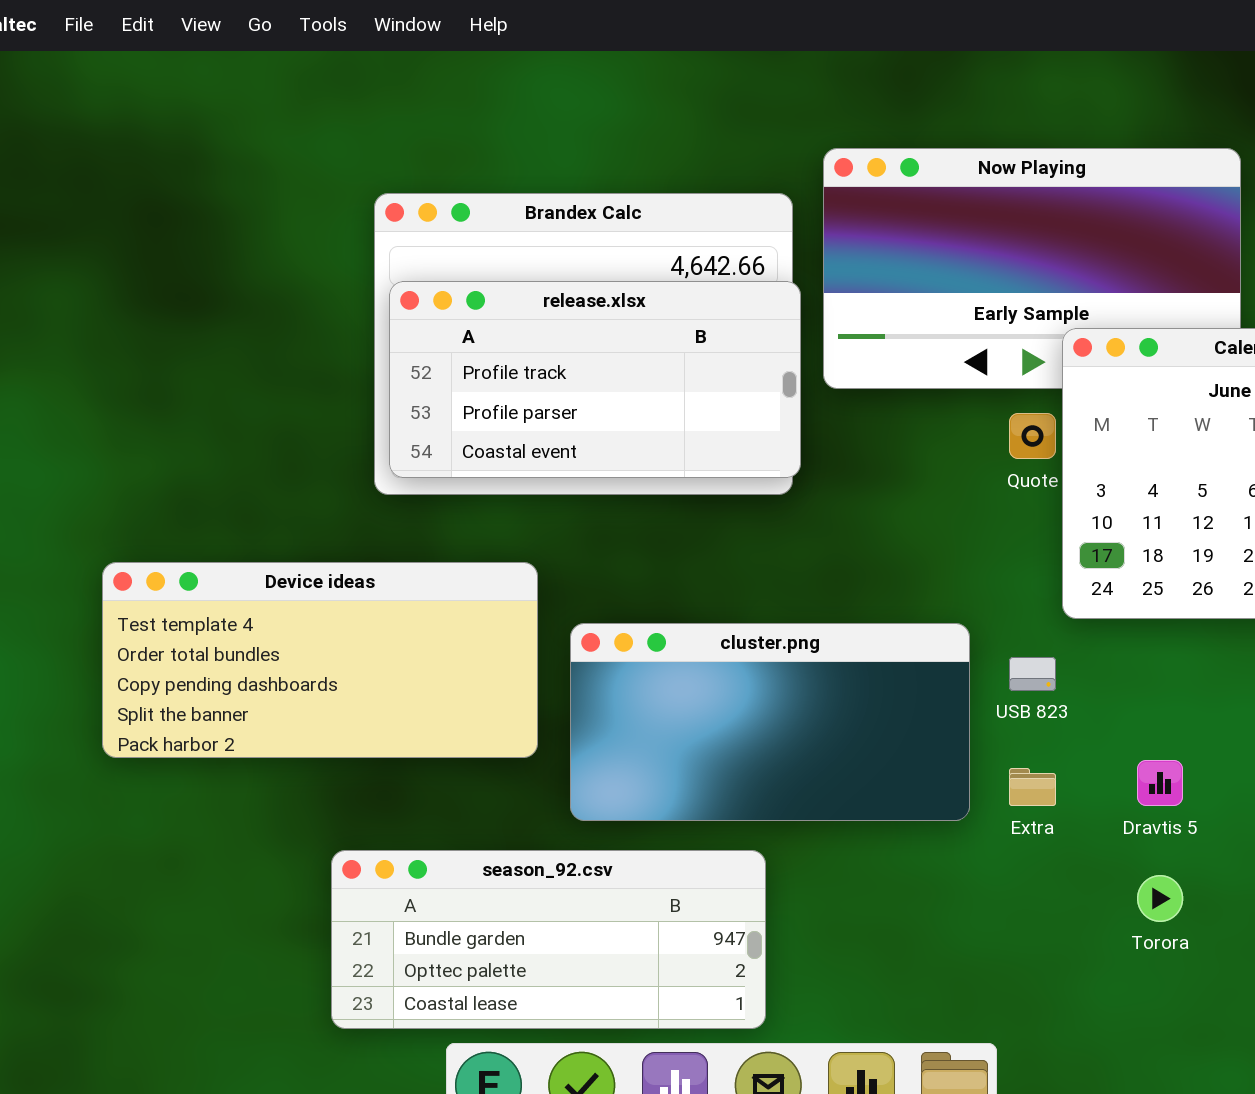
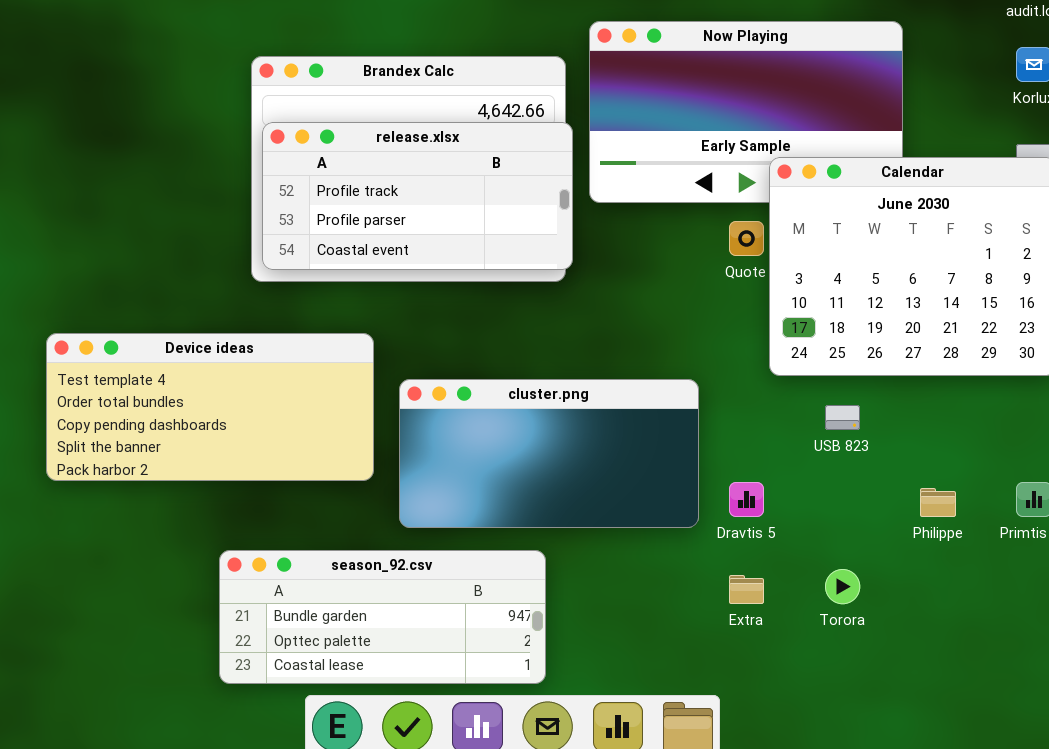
USB 823: [1009,657,1056,691] -> [825,405,860,430], moved
Dravtis 5: [1137,760,1183,806] -> [729,482,764,517], moved
Extra: [1009,768,1056,806] -> [729,575,764,604], moved

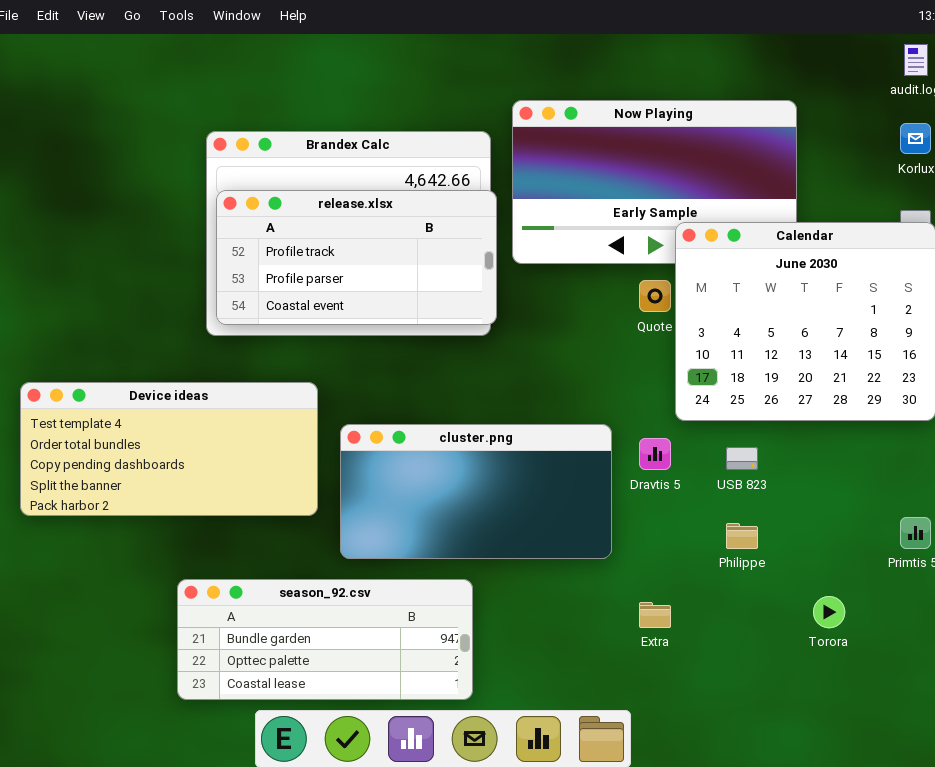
Dravtis 5: [729,482,764,517] -> [639,438,671,470], moved
Philippe: [920,488,956,517] -> [726,523,758,549], moved
Torora: [825,569,860,604] -> [813,596,845,628], moved

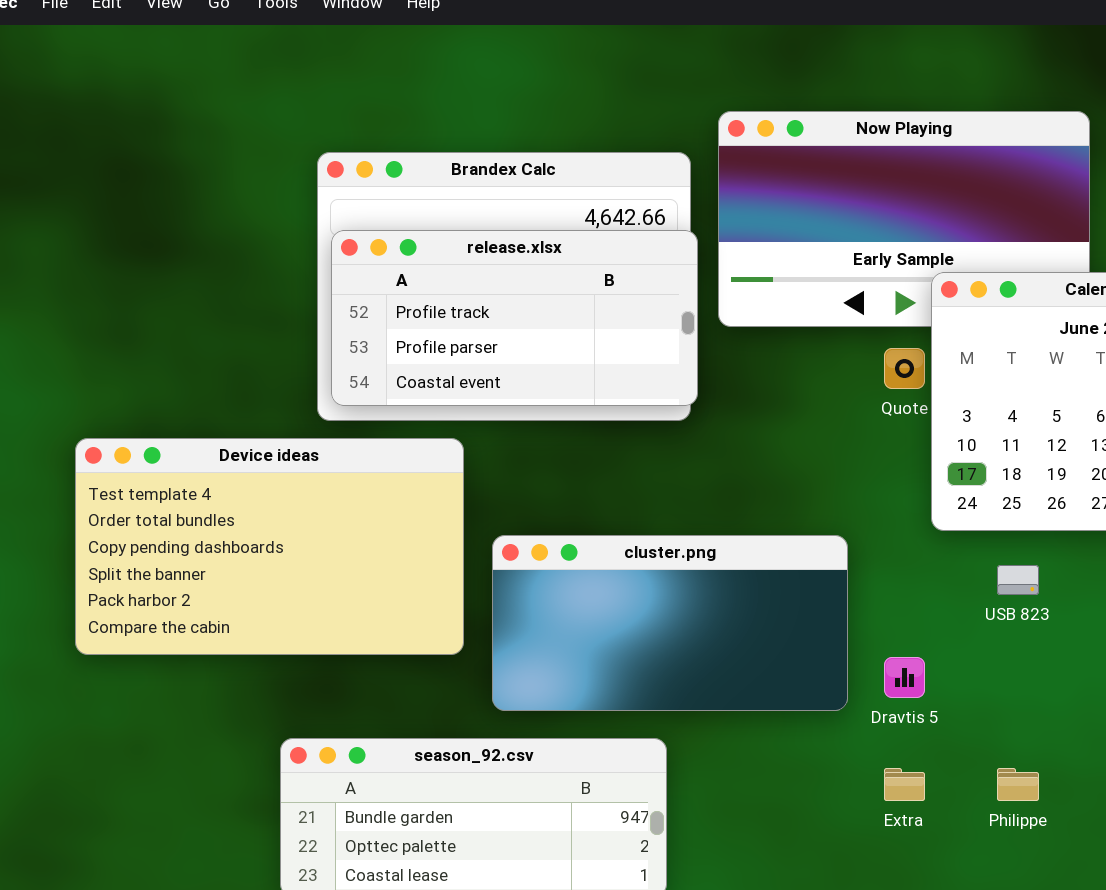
Device ideas: [20,382,318,516] -> [75,438,464,655], resized
Dravtis 5: [639,438,671,470] -> [884,657,925,698], moved
Philippe: [726,523,758,549] -> [997,768,1039,801], moved

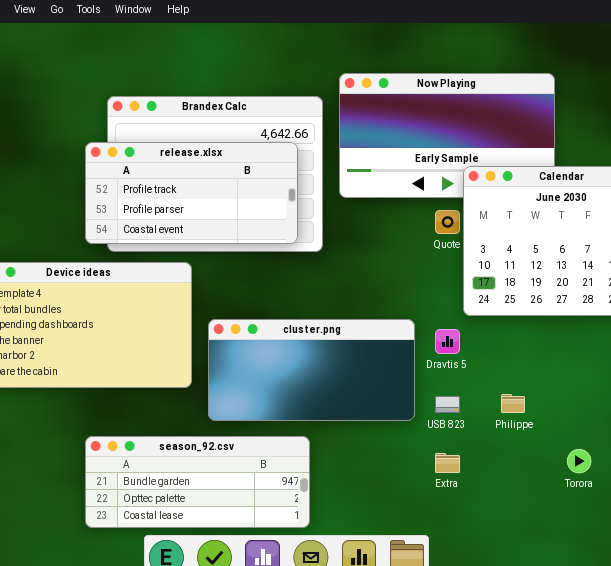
release.xlsx: [331,230,698,406] -> [85,142,298,244], moved
USB 823: [997,565,1039,595] -> [435,396,460,413], moved
Dravtis 5: [884,657,925,698] -> [435,329,460,354], moved
Philippe: [997,768,1039,801] -> [501,394,525,413], moved

